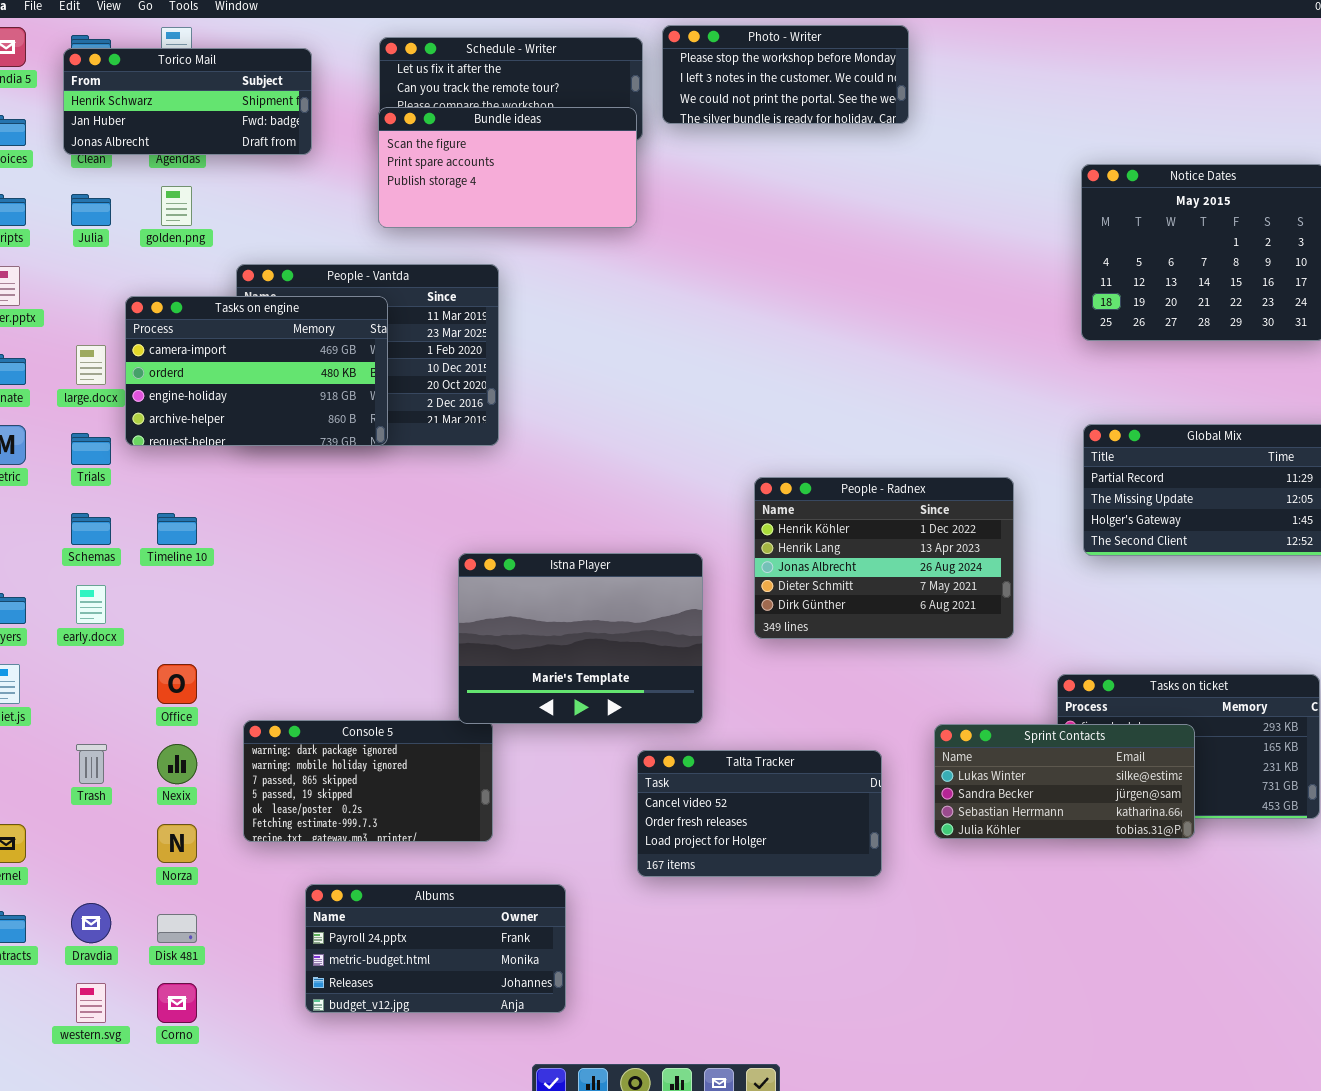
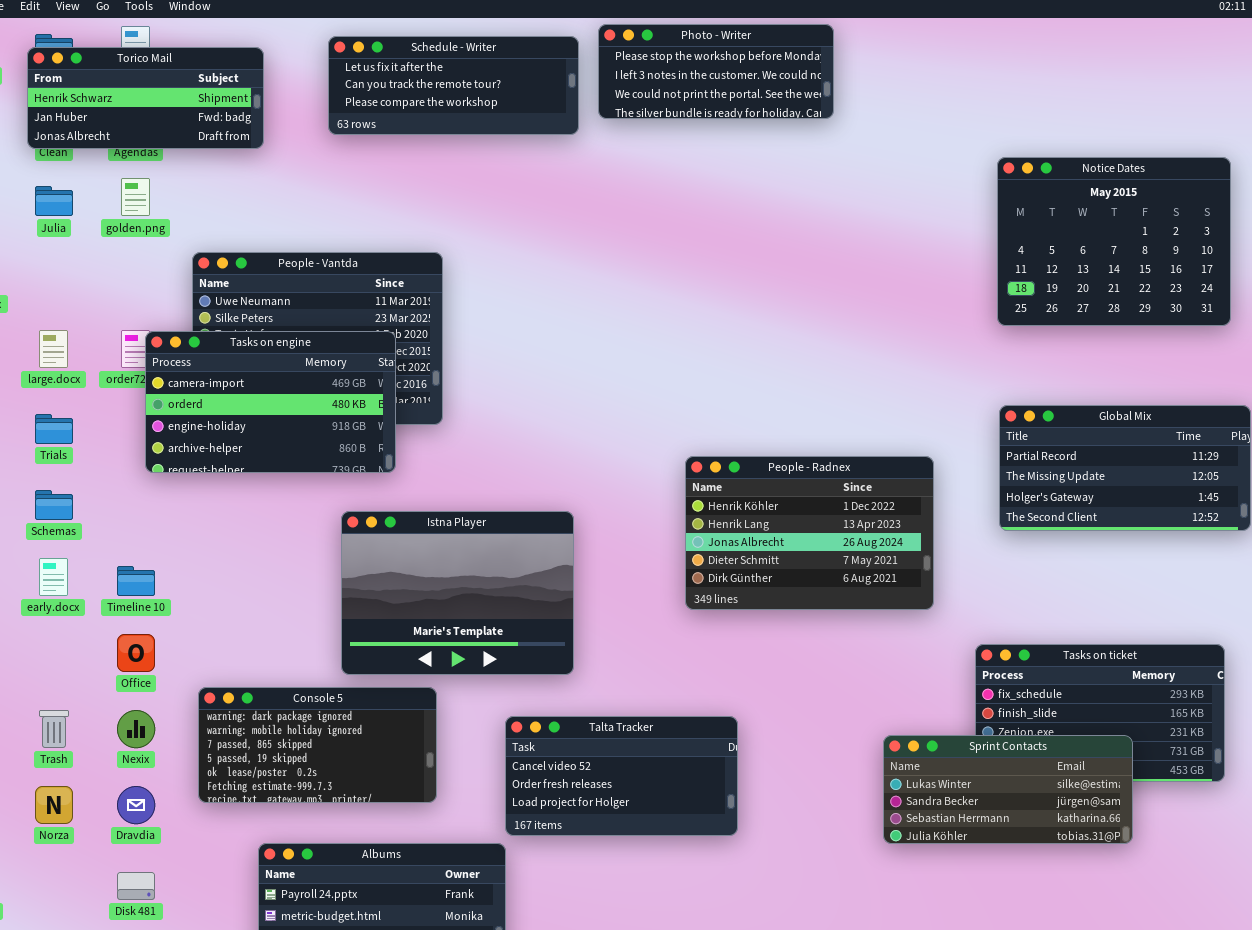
Bundle ideas: [378,107,637,228] -> none, closed
Tasks on engine: [125,296,388,446] -> [145,331,396,473], moved
Timeline 10: [157,513,197,545] -> [117,566,155,596], moved
Istna Player: [458,553,703,724] -> [341,511,574,675], moved
Sprint Contacts: [934,724,1195,839] -> [883,735,1133,844], moved
Talta Tracker: [637,750,882,877] -> [505,716,738,836], moved
Norza: [157,824,197,863] -> [35,786,73,824], moved
Dravdia: [71,903,111,943] -> [117,786,155,824], moved

